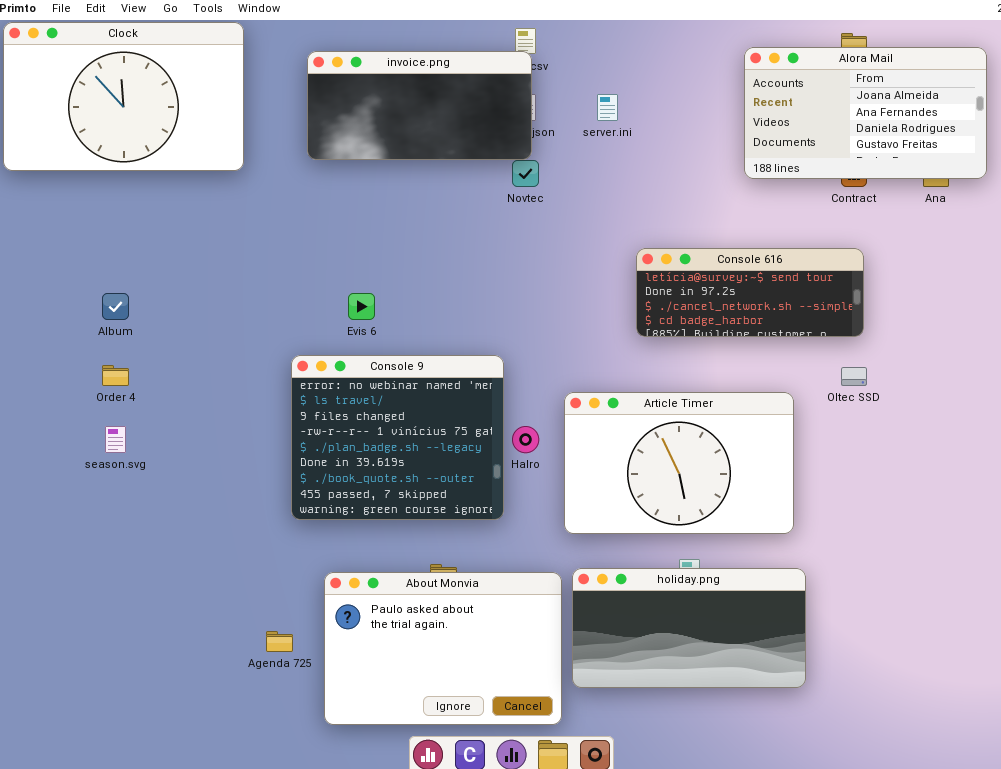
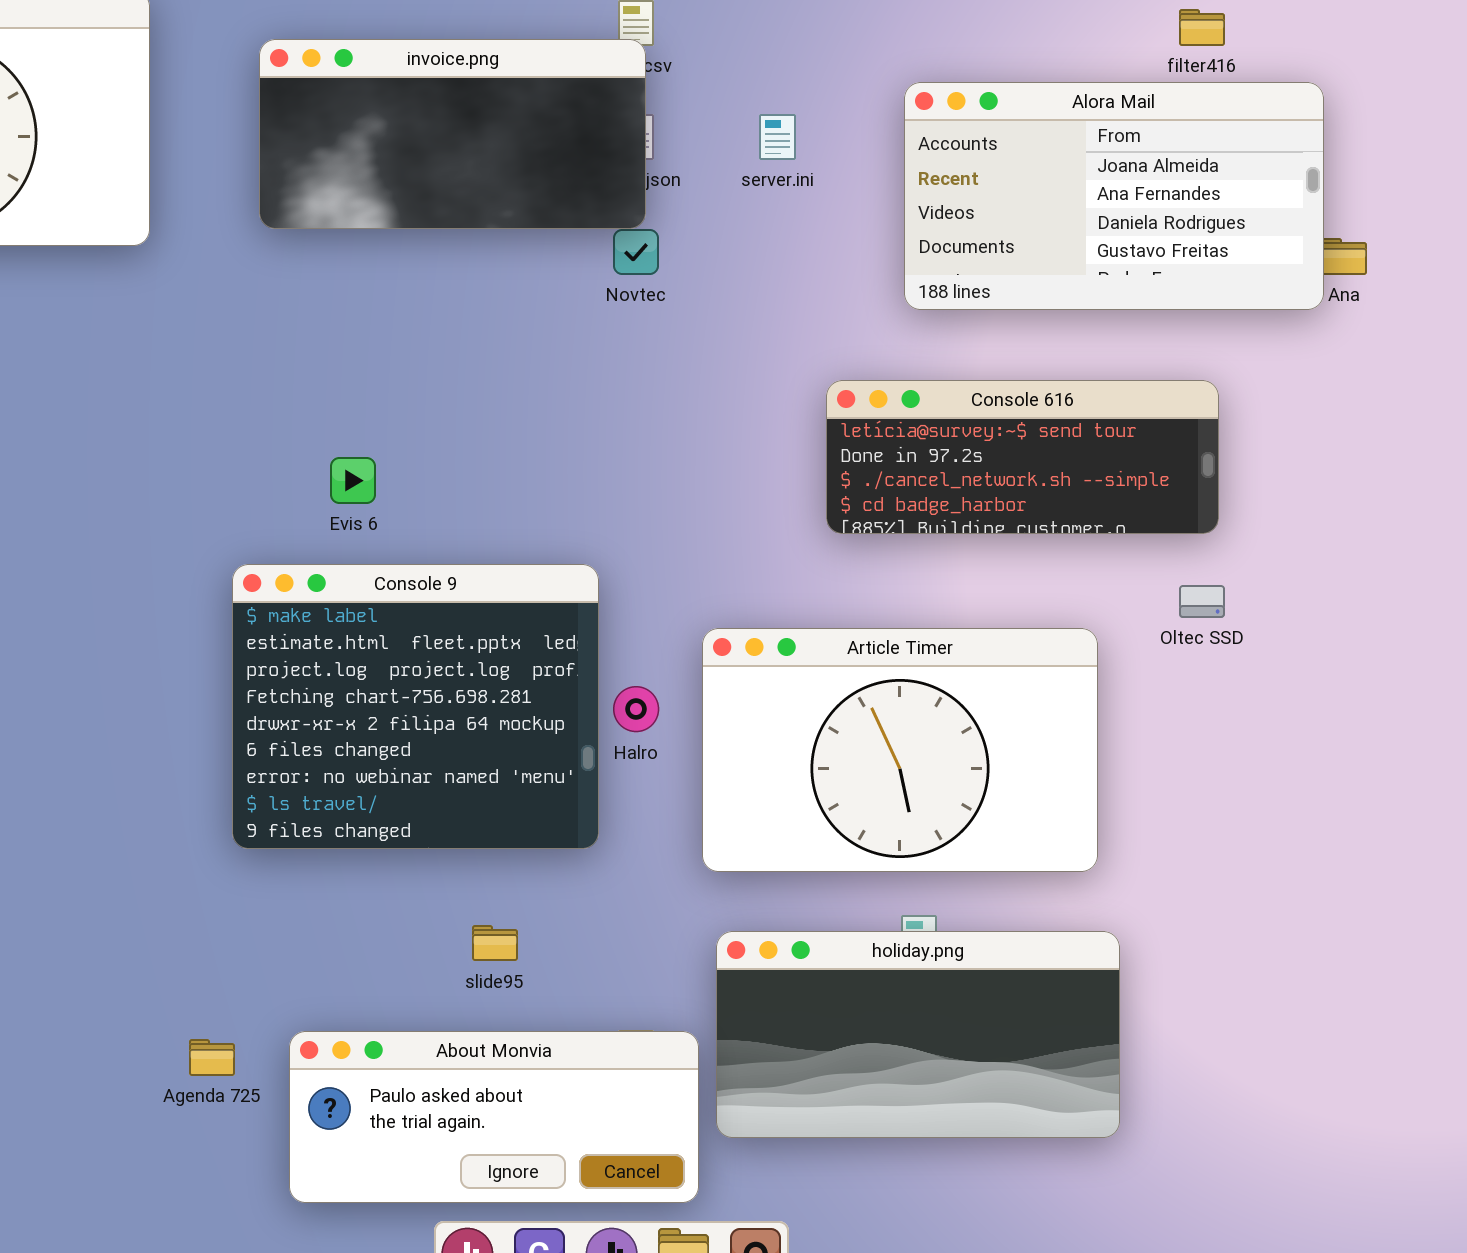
Alora Mail: [744,47,987,179] -> [904,82,1324,310], moved
Console 9: [291,355,504,520] -> [232,564,599,849], scrolled up 6 rows
About Monvia: [324,572,562,725] -> [289,1031,699,1203], resized

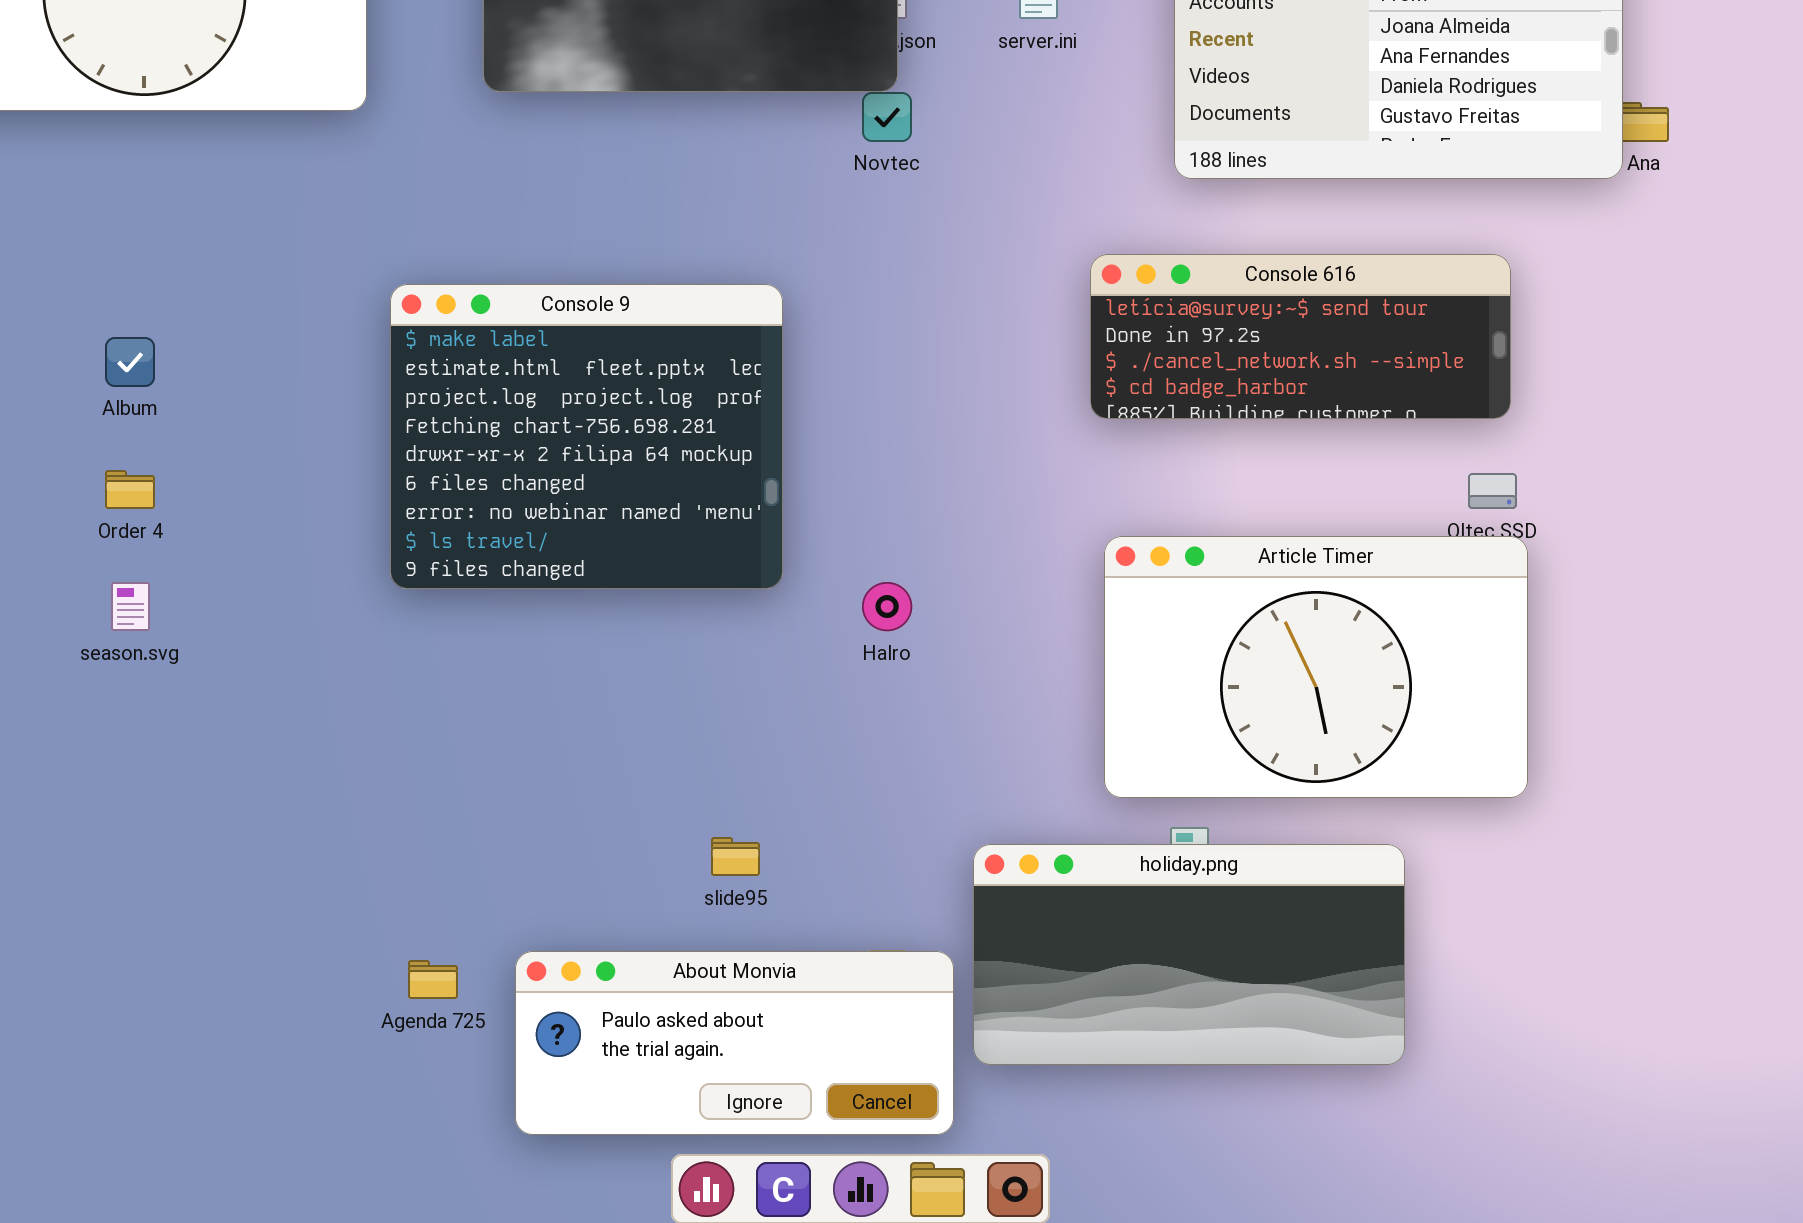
Console 9: [232,564,599,849] -> [390,284,783,589], moved
Article Timer: [702,628,1098,872] -> [1104,536,1528,798], moved

